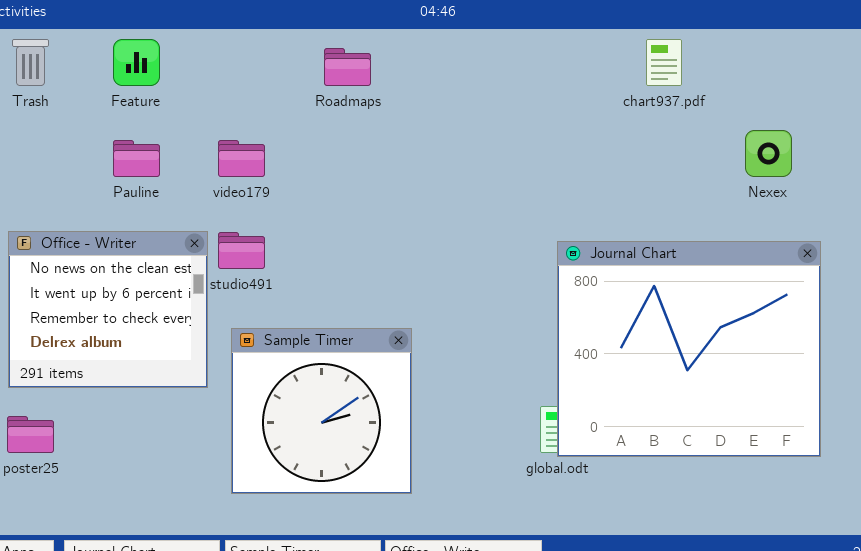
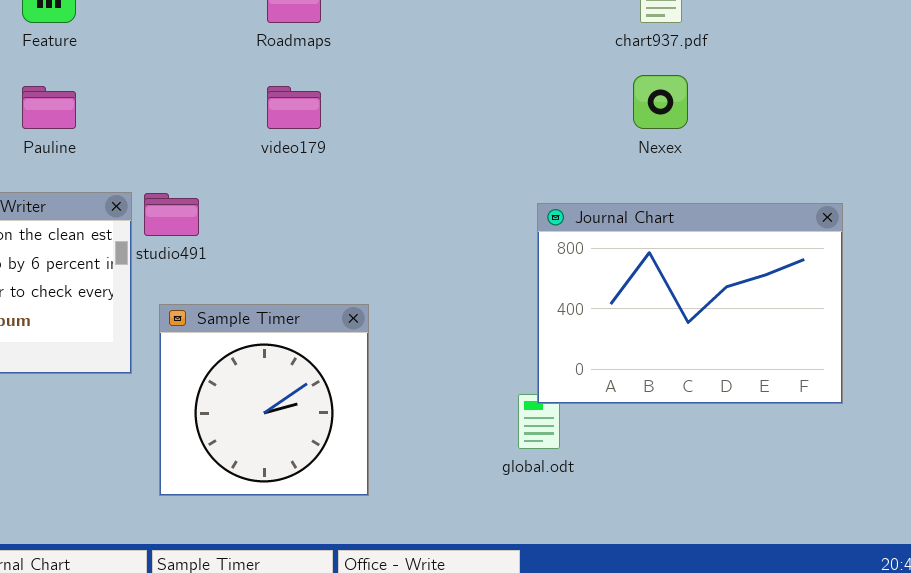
Nexex: [745,130,792,177] -> [633,75,688,129], moved
video179: [218,140,265,177] -> [267,86,321,129], moved
Journal Chart: [557,241,821,457] -> [537,203,843,404], resized

